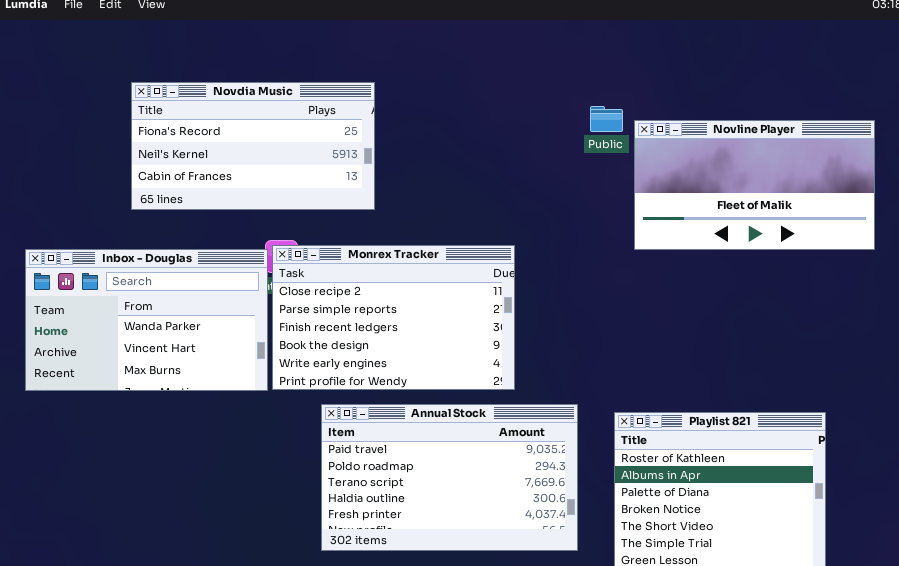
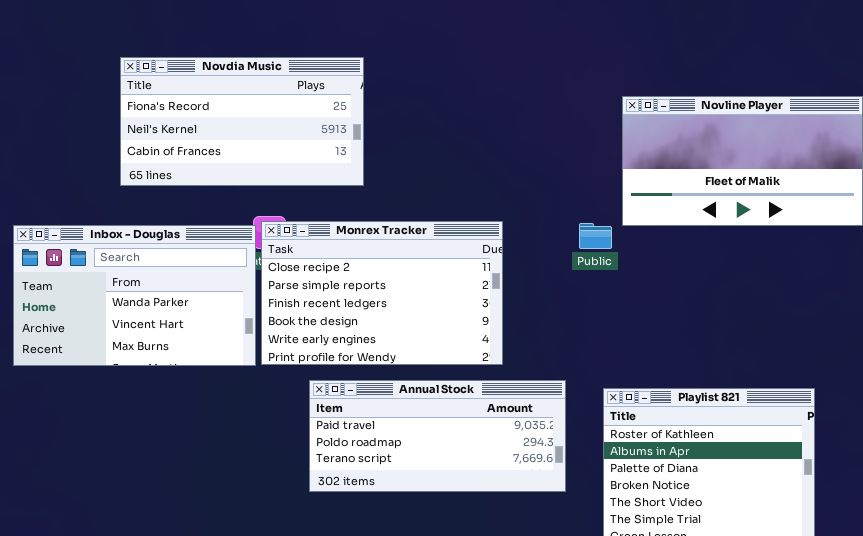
Public: [590,106,623,132] -> [579,223,612,249], moved
Annual Stock: [321,404,578,551] -> [309,380,566,492], resized

